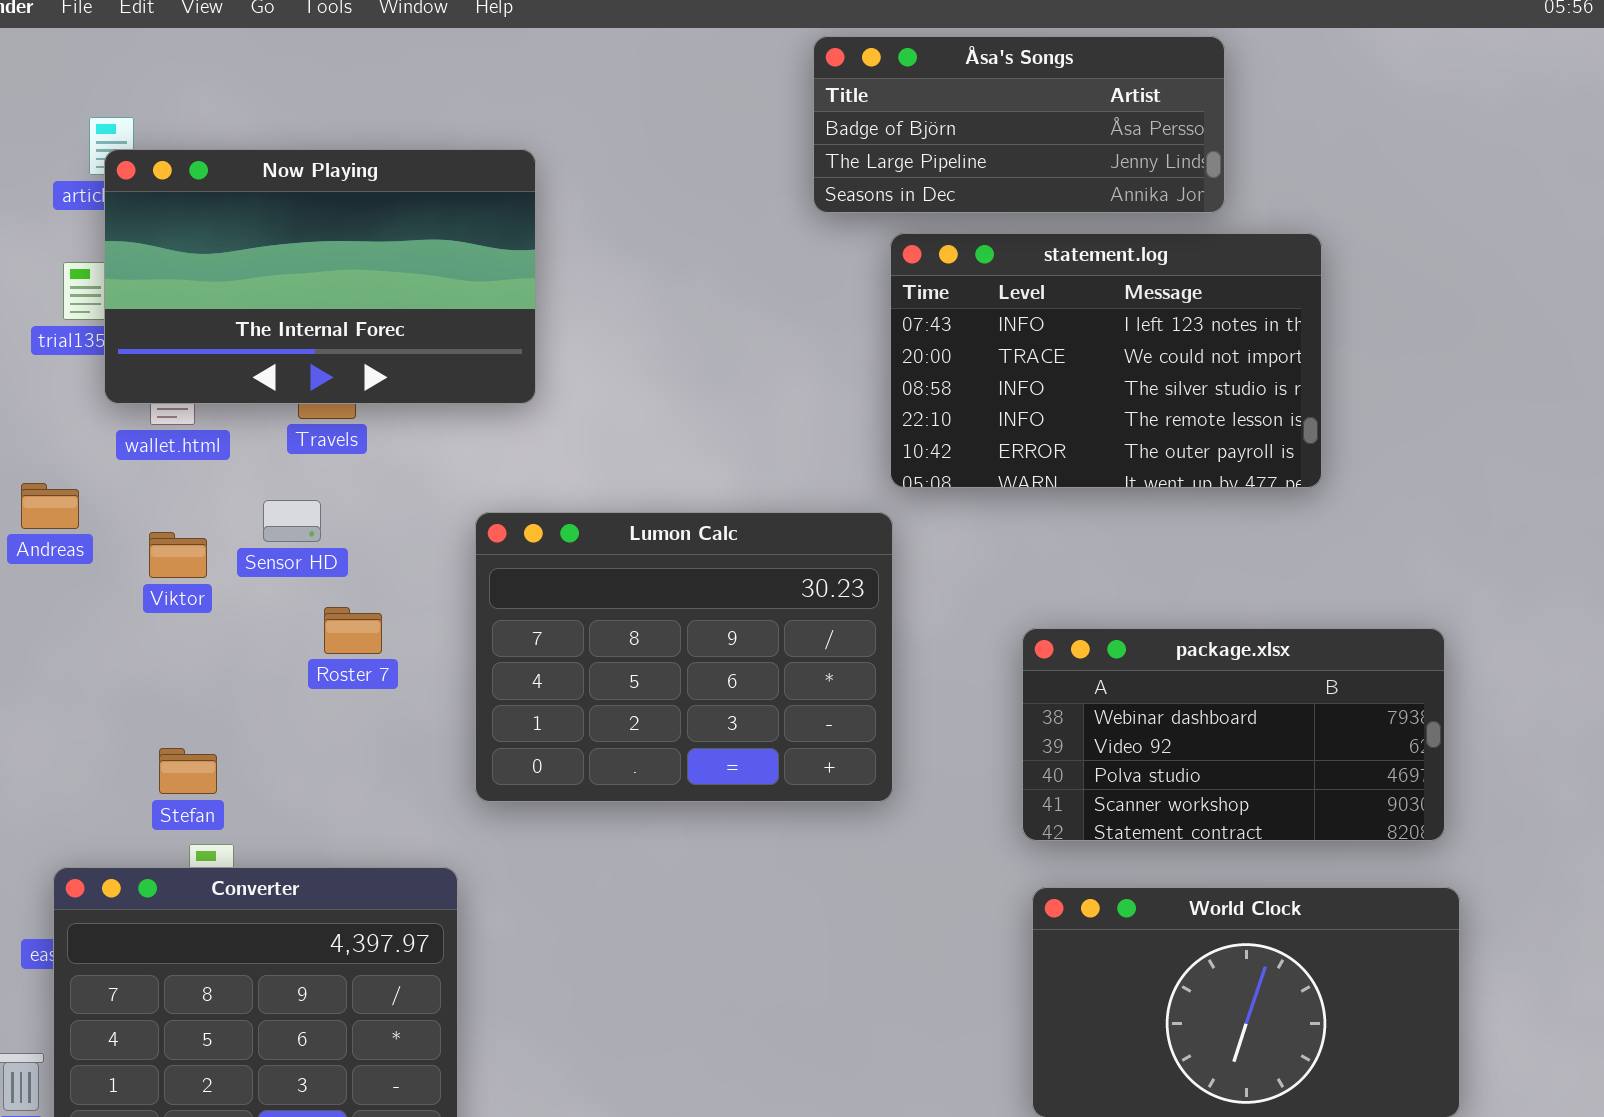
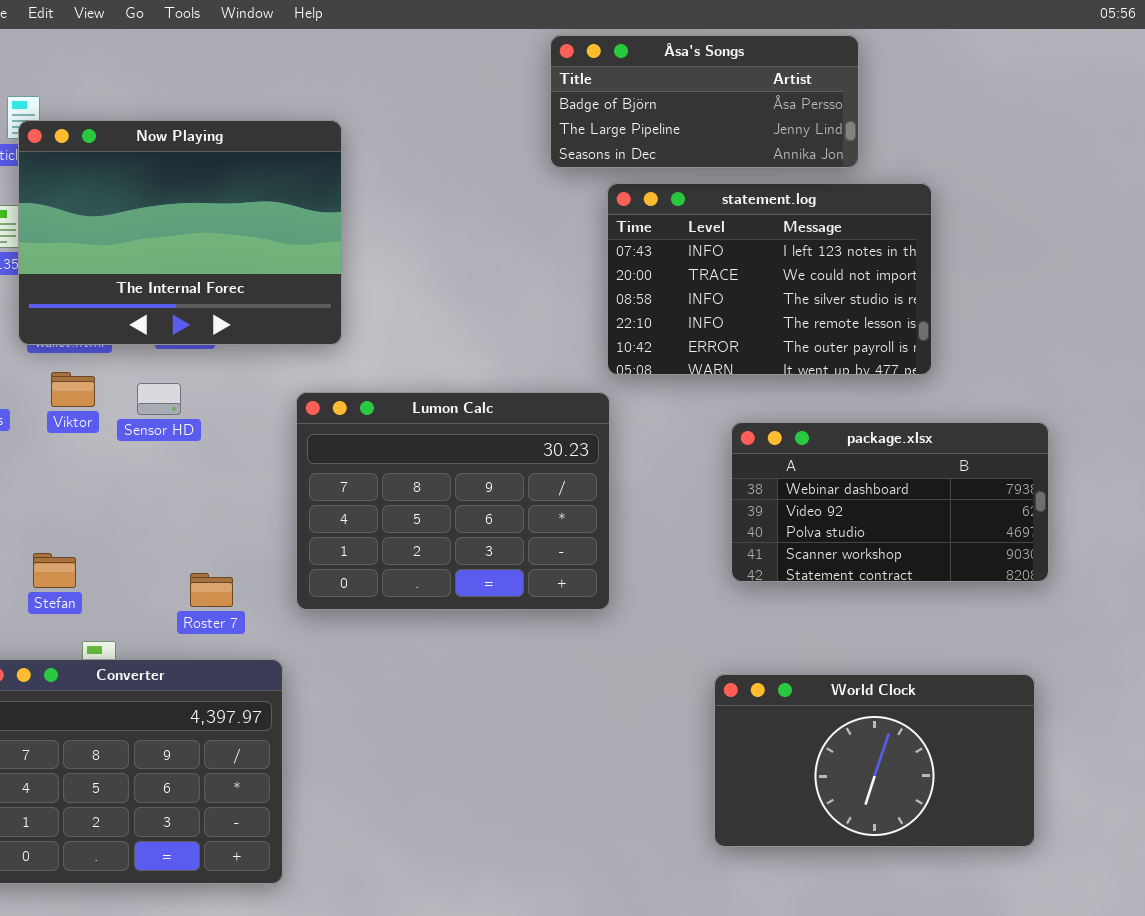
Now Playing: [104,149,536,404] -> [18,120,342,345], resized
Viktor: [149,532,207,578] -> [51,372,95,407], moved
Roster 7: [324,607,382,654] -> [190,573,233,607], moved
package.xlsx: [1022,628,1445,841] -> [731,422,1049,582], moved
Stefan: [159,748,217,794] -> [33,553,76,588], moved

